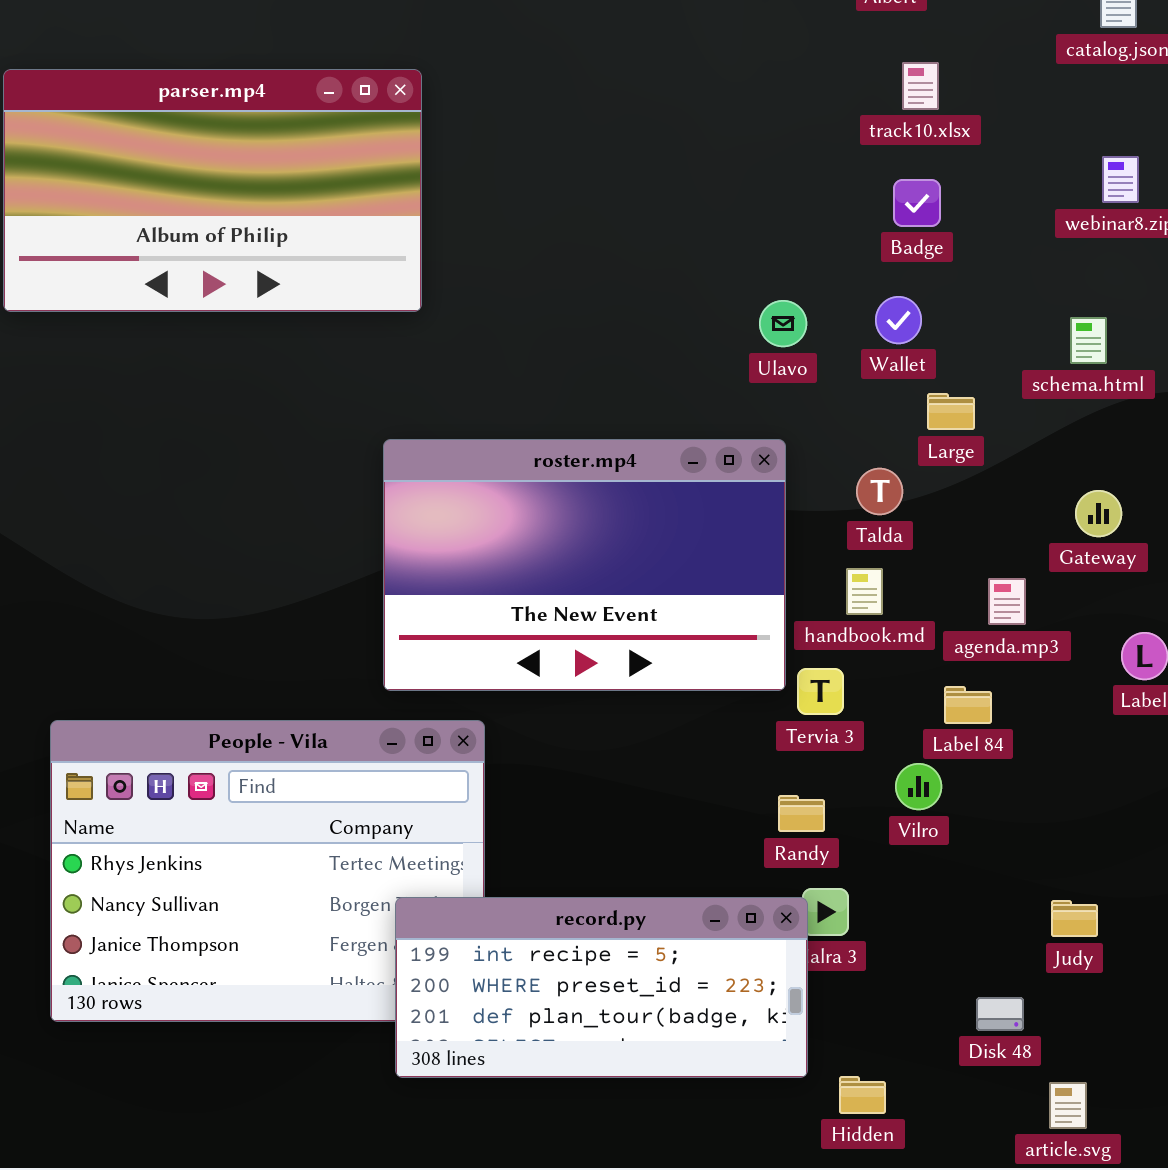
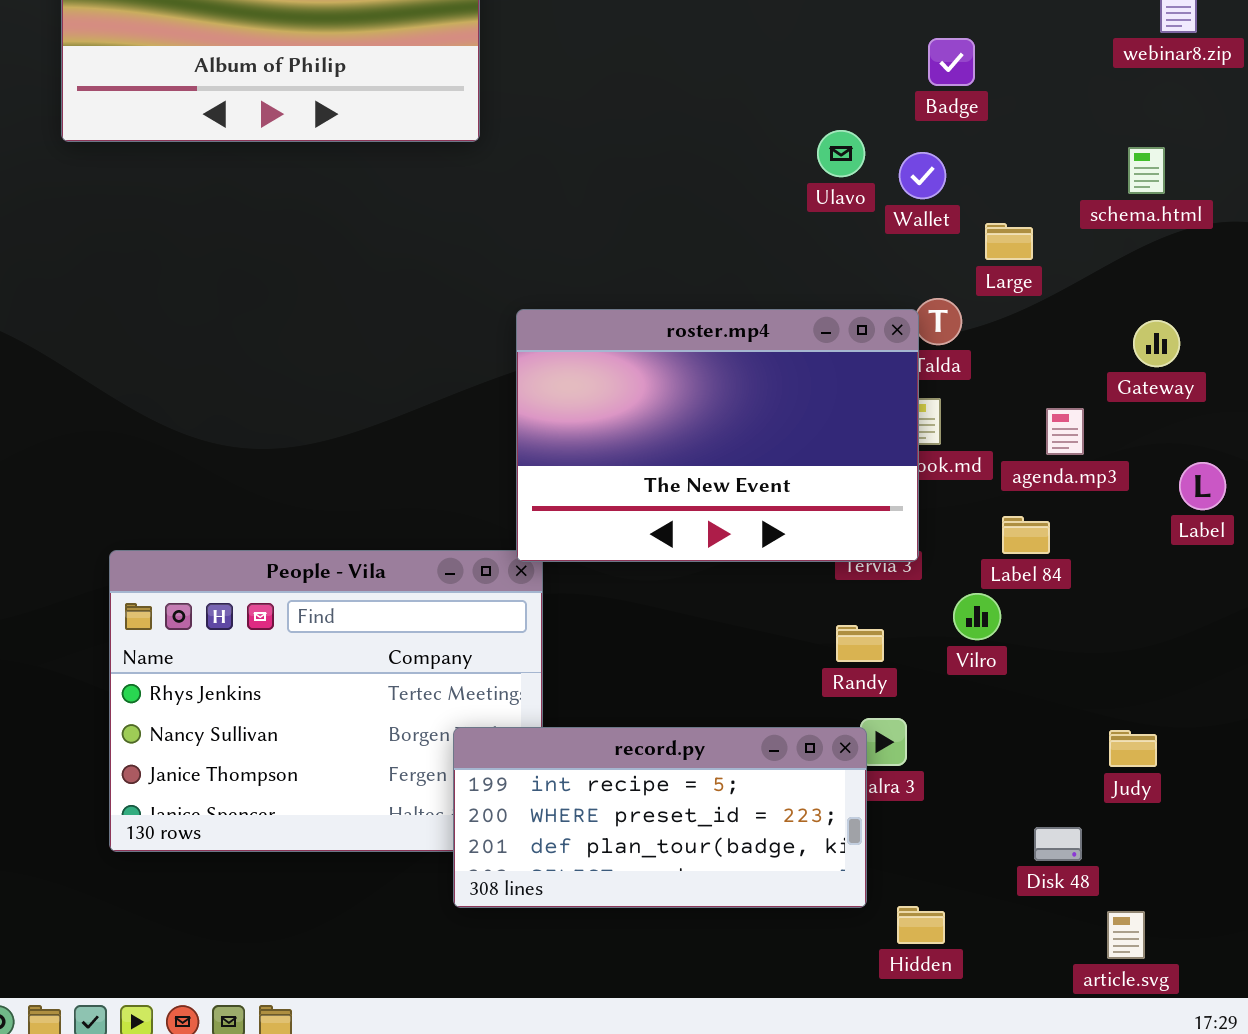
Badge: [893,179,941,227] -> [928,38,975,86], moved
Wallet: [875,296,922,344] -> [899,152,946,199], moved
roster.mp4: [383,439,786,691] -> [516,309,919,562], moved

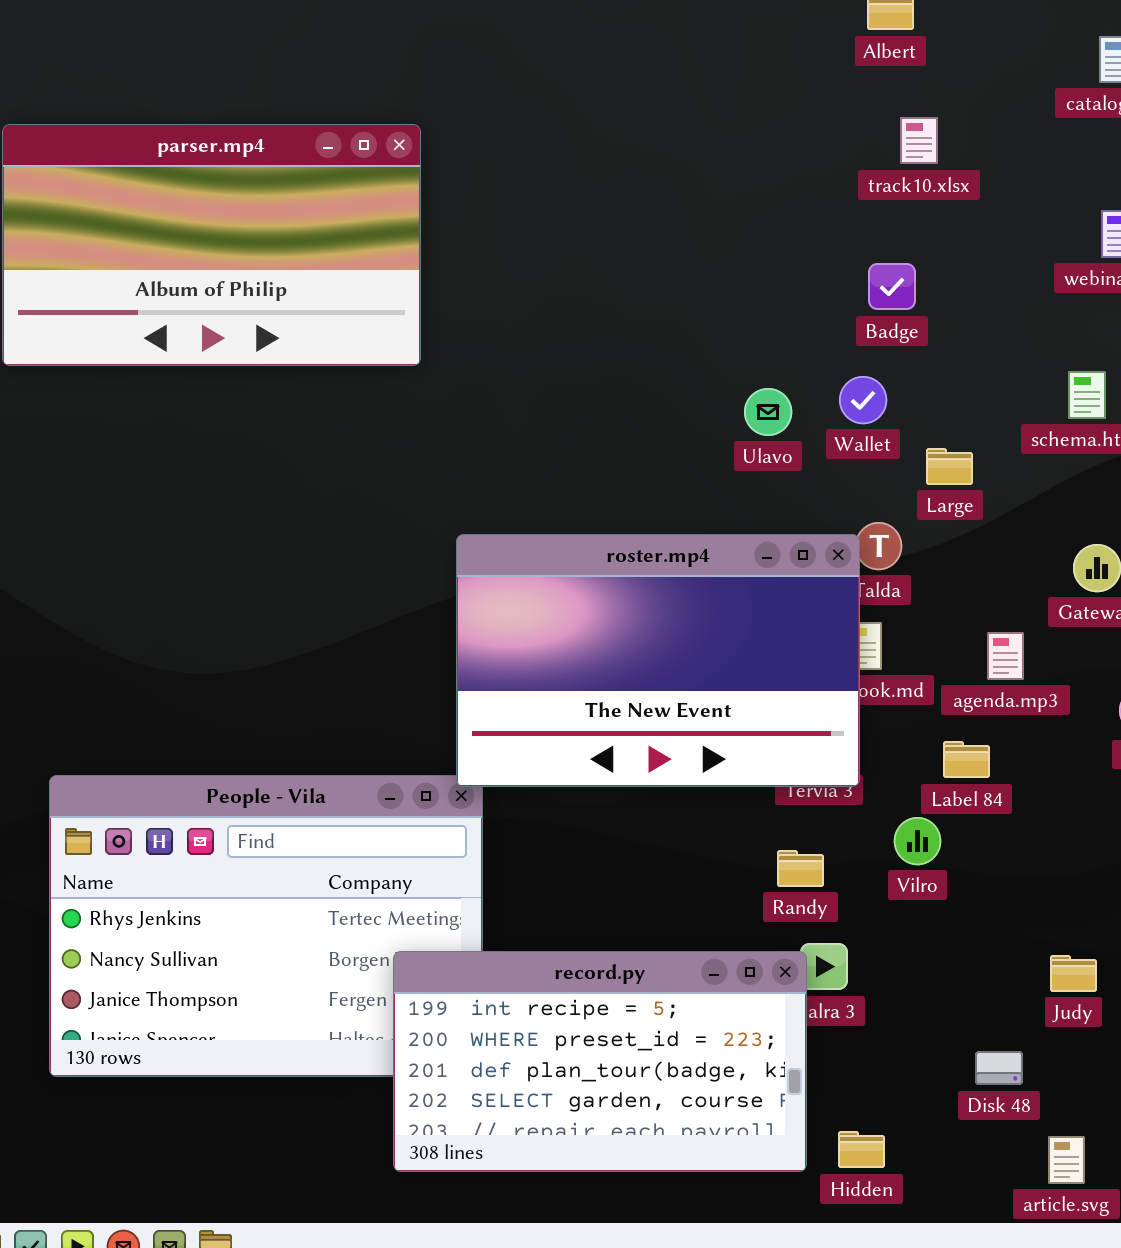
Ulavo: [817,130,865,177] -> [744,388,792,436], moved
record.py: [453,727,867,908] -> [393,951,807,1172], resized

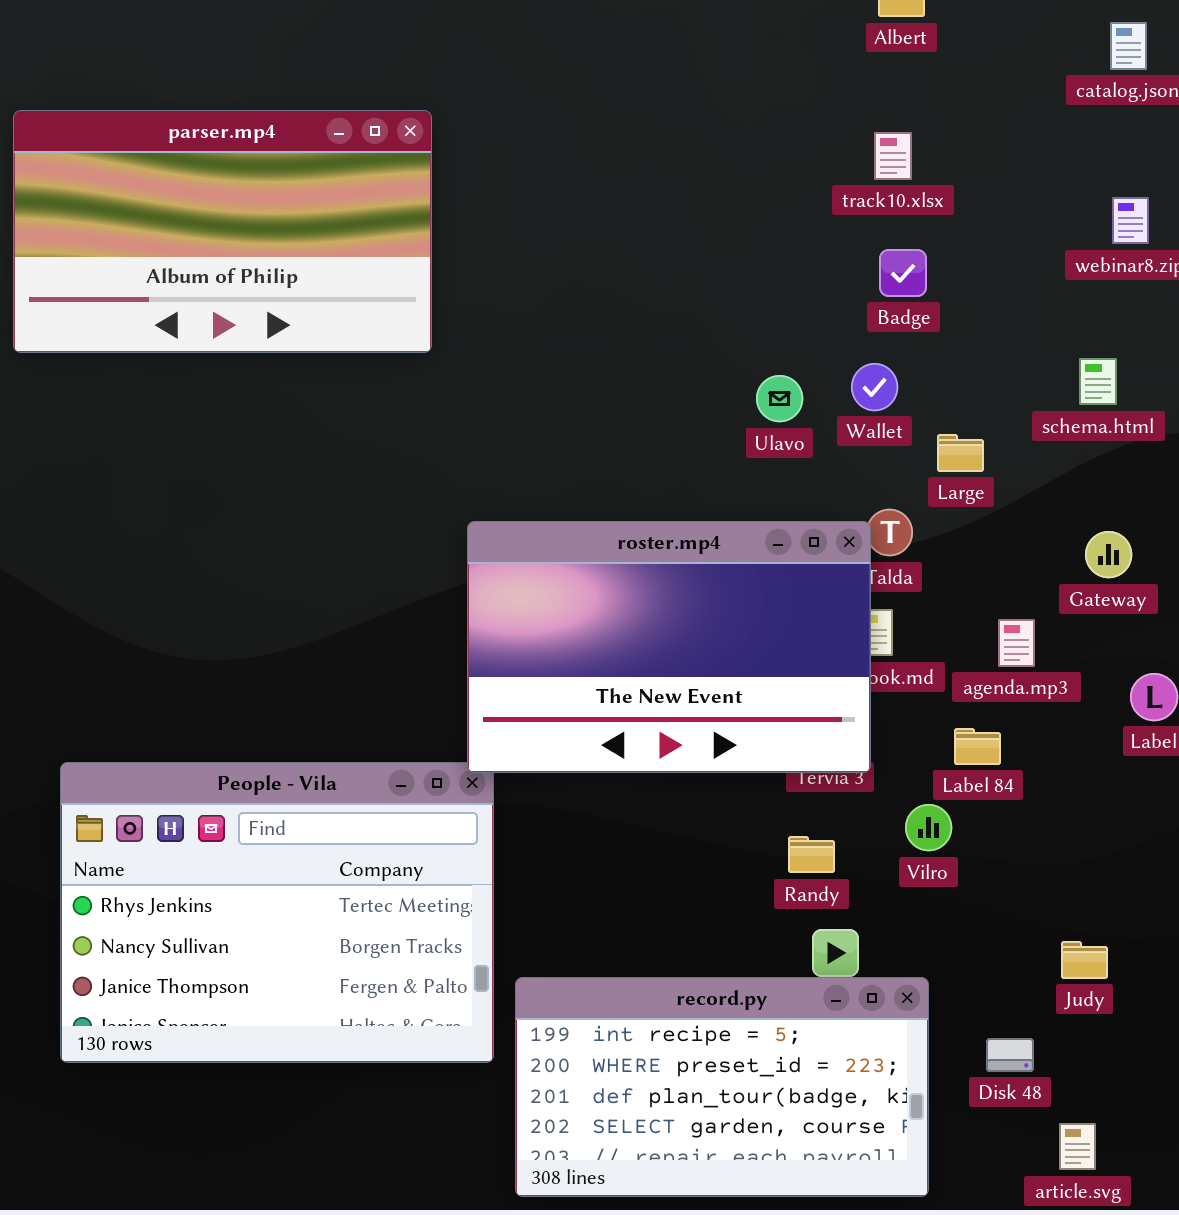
track10.xlsx: [900,117,938,164] -> [874,132,912,180], moved
record.py: [393,951,807,1172] -> [515,977,929,1197], moved

